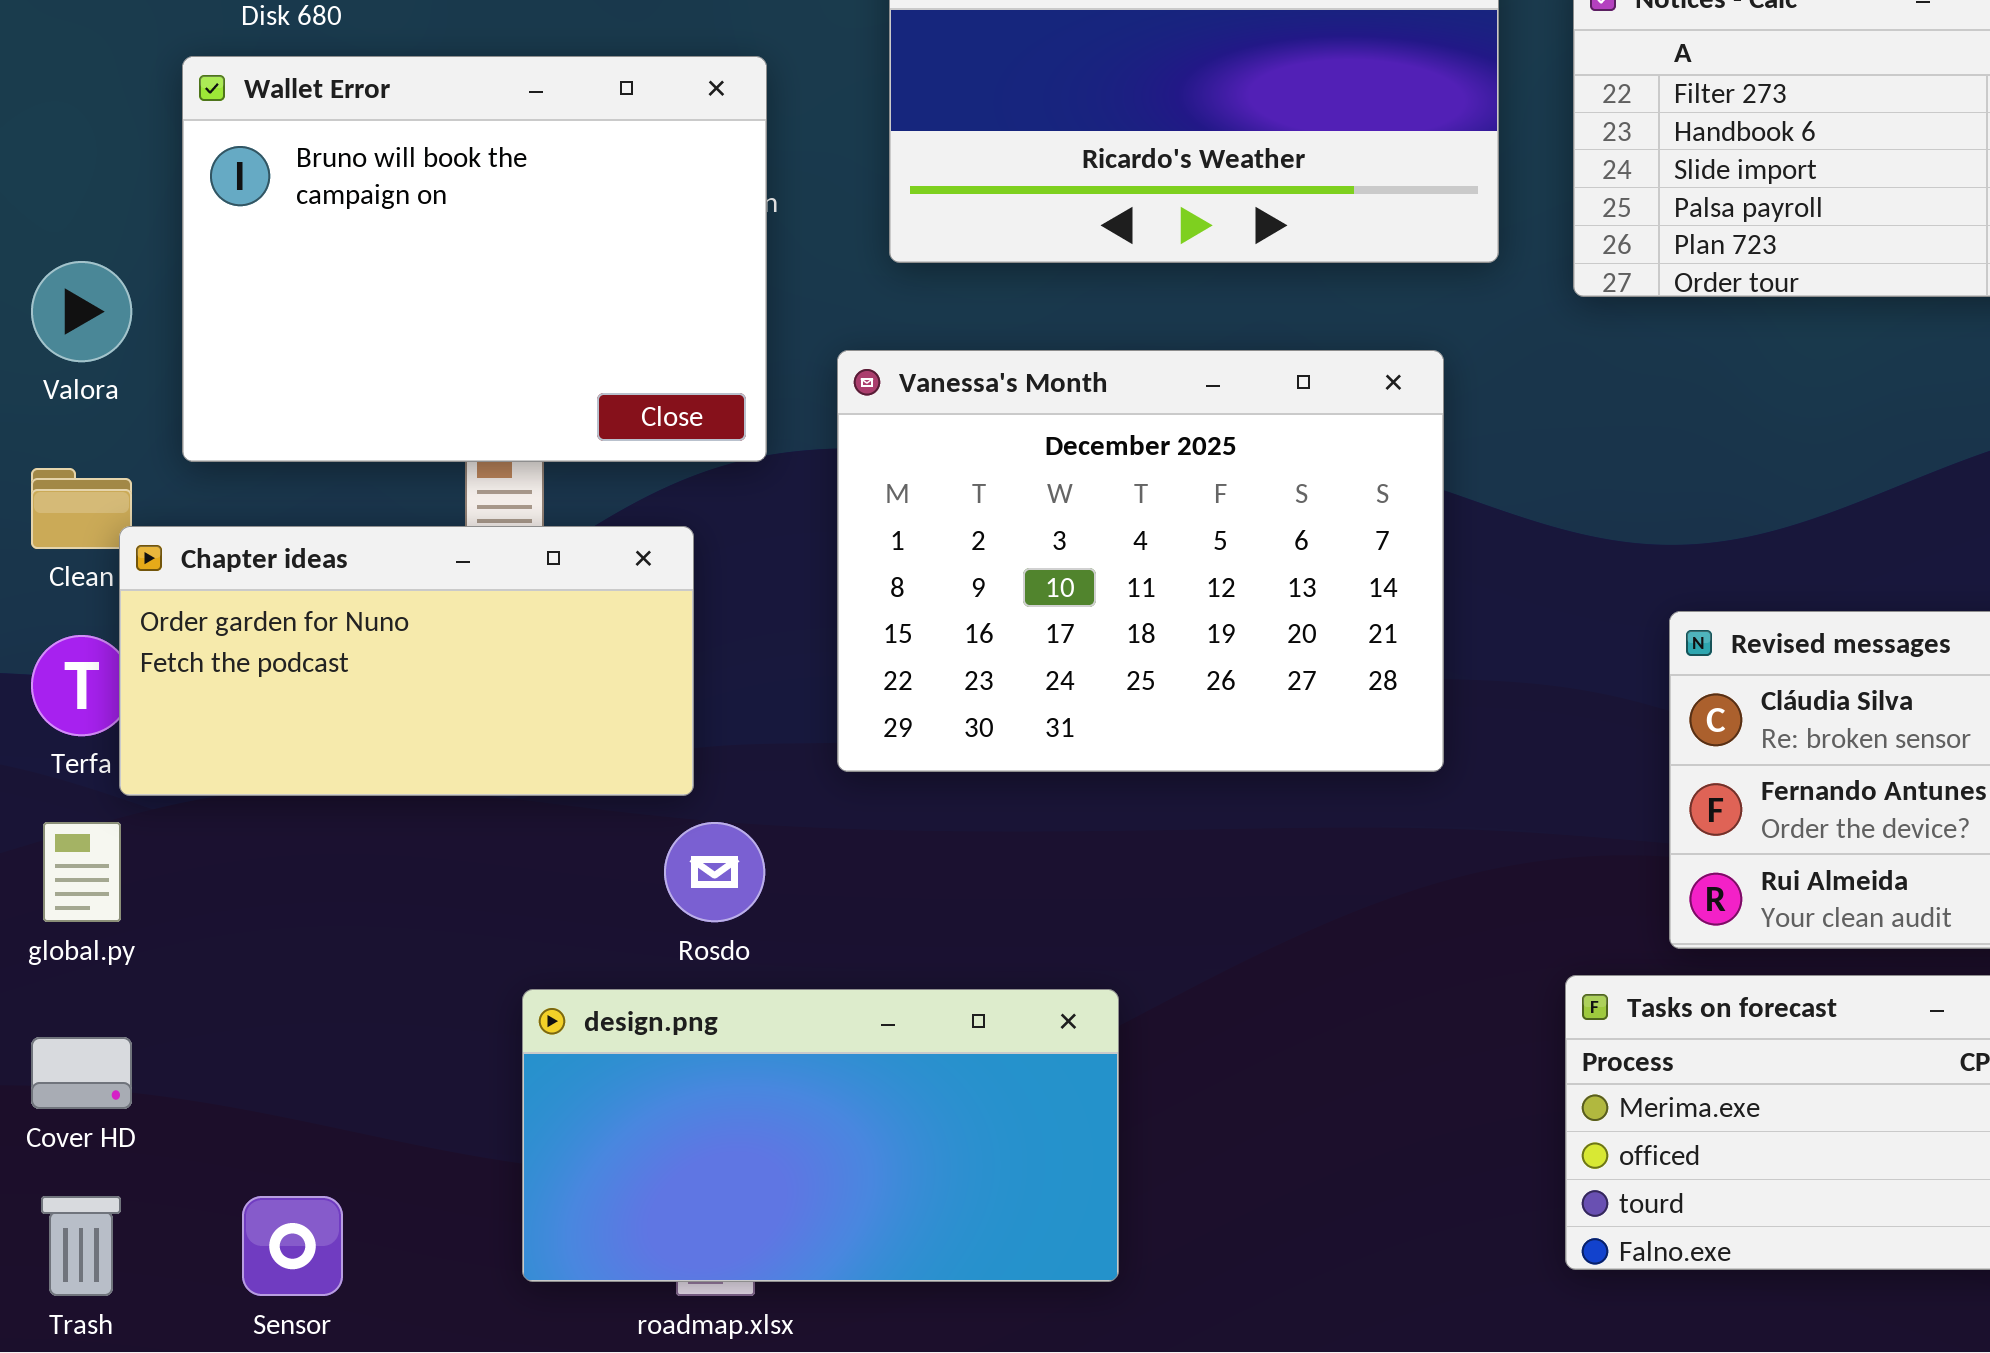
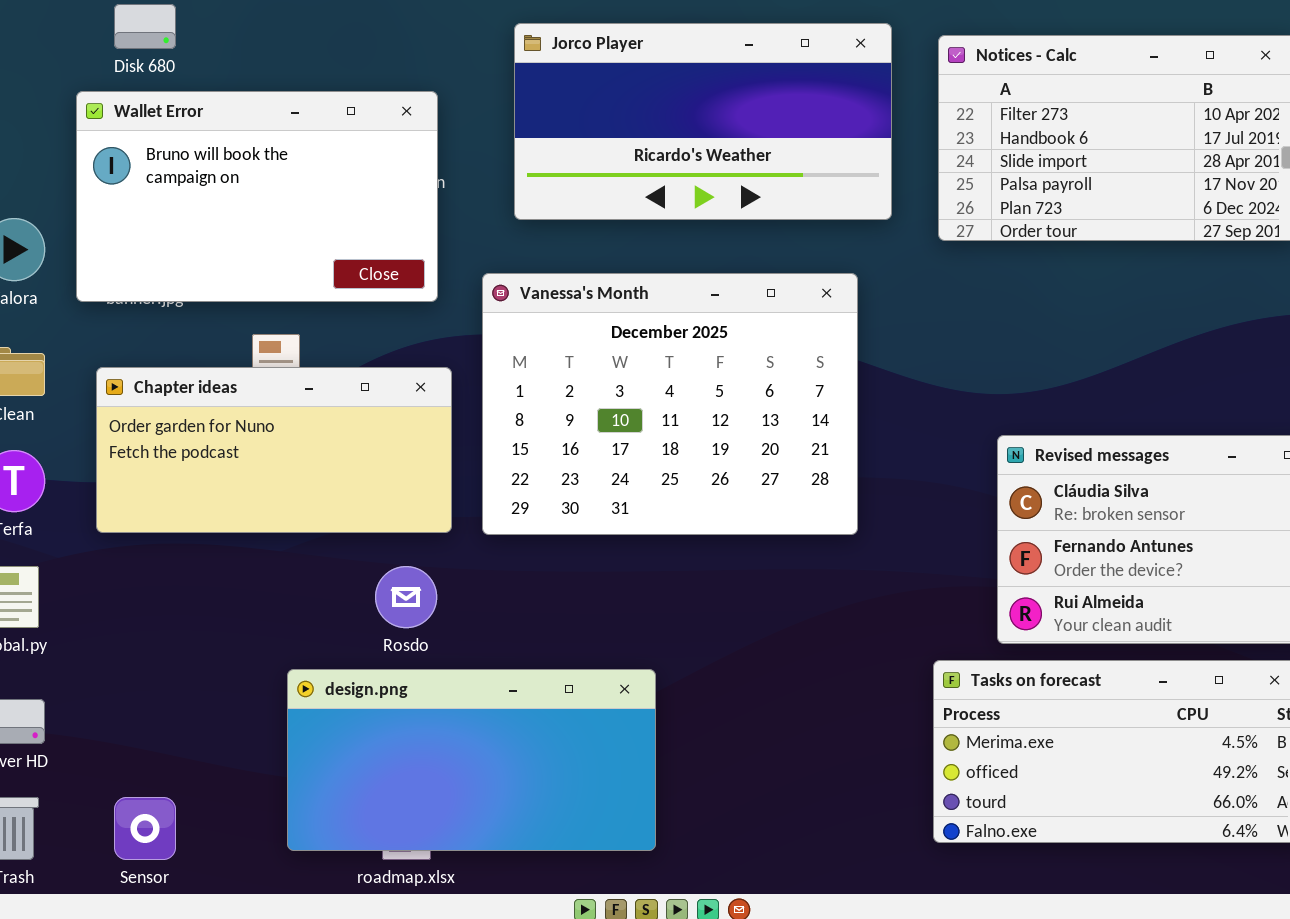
Wallet Error: [182,56,767,462] -> [76,91,438,302], resized
Chapter ideas: [119,526,694,796] -> [96,367,452,533], moved

